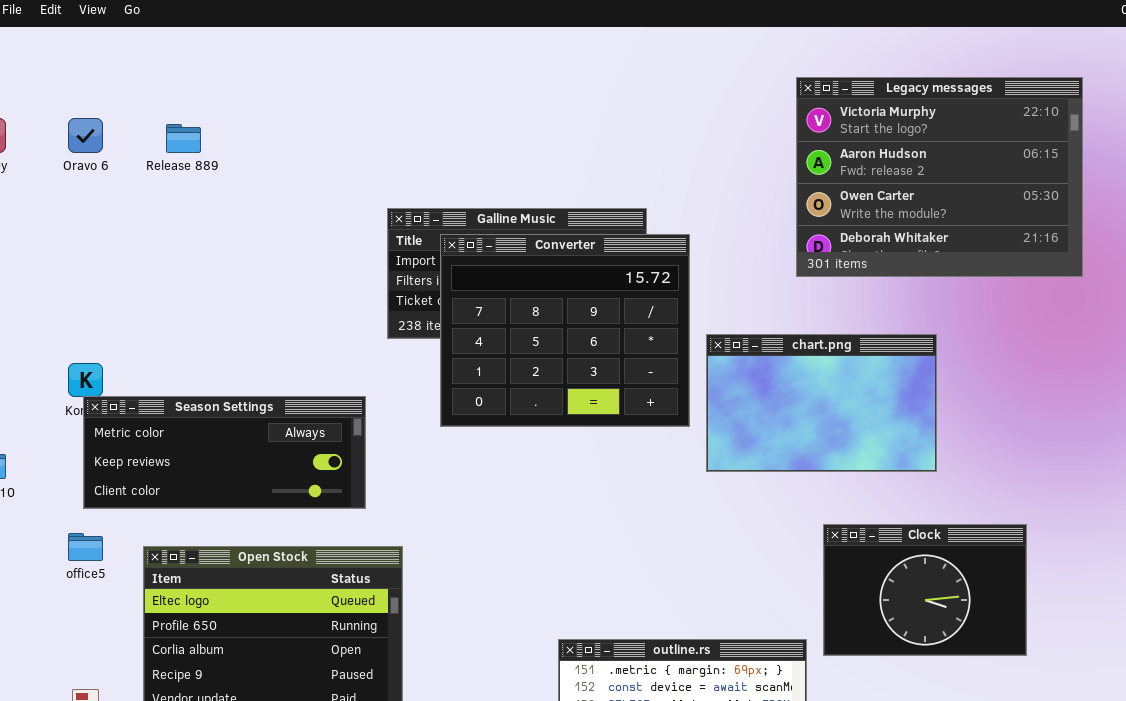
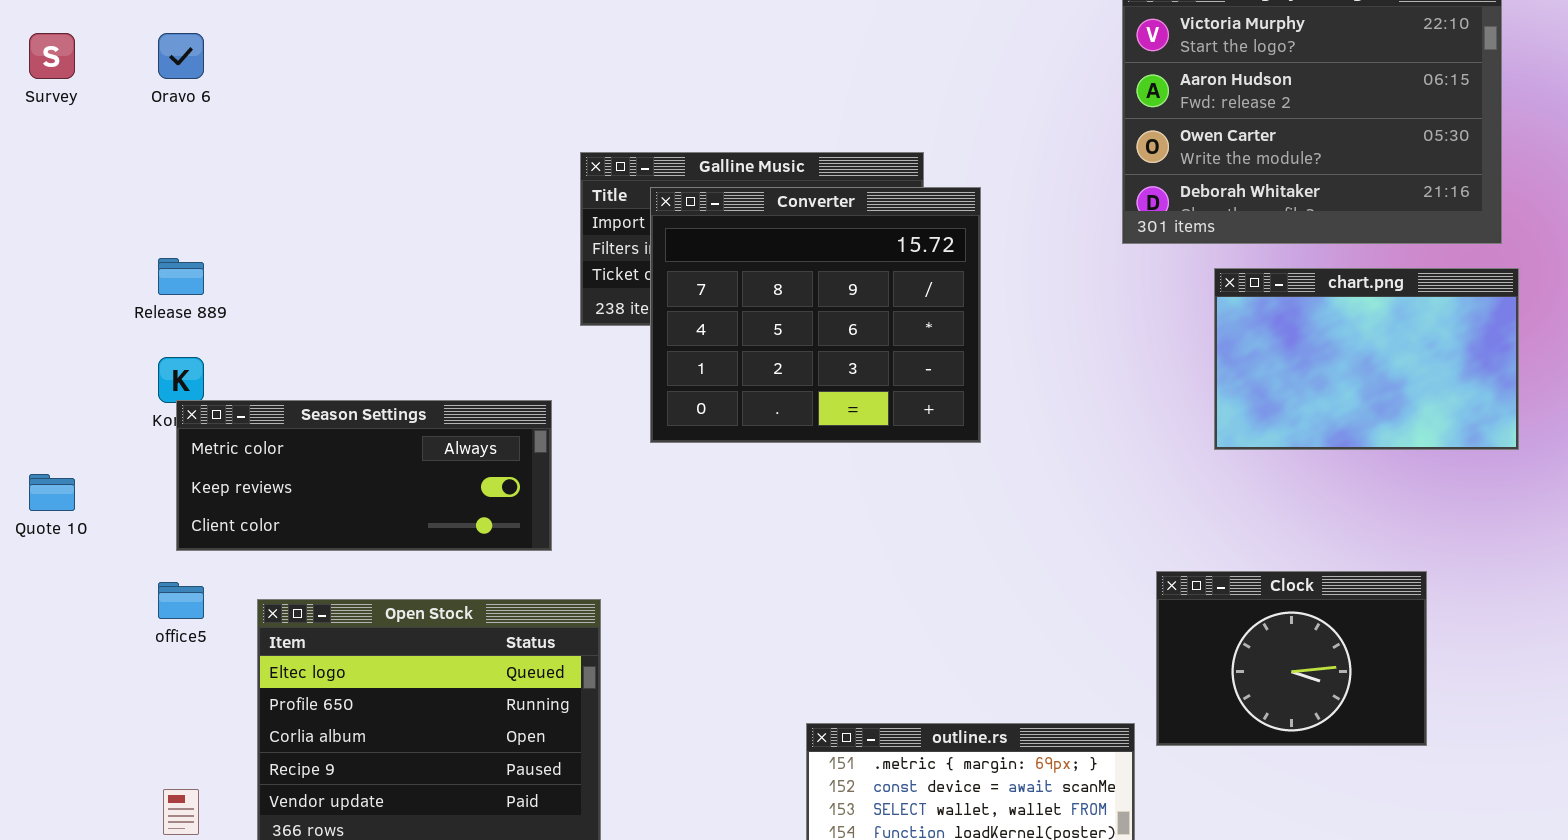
Release 889: [166,124,201,153] -> [158,258,204,295], moved
chart.png: [706,334,937,472] -> [1214,268,1519,450], moved

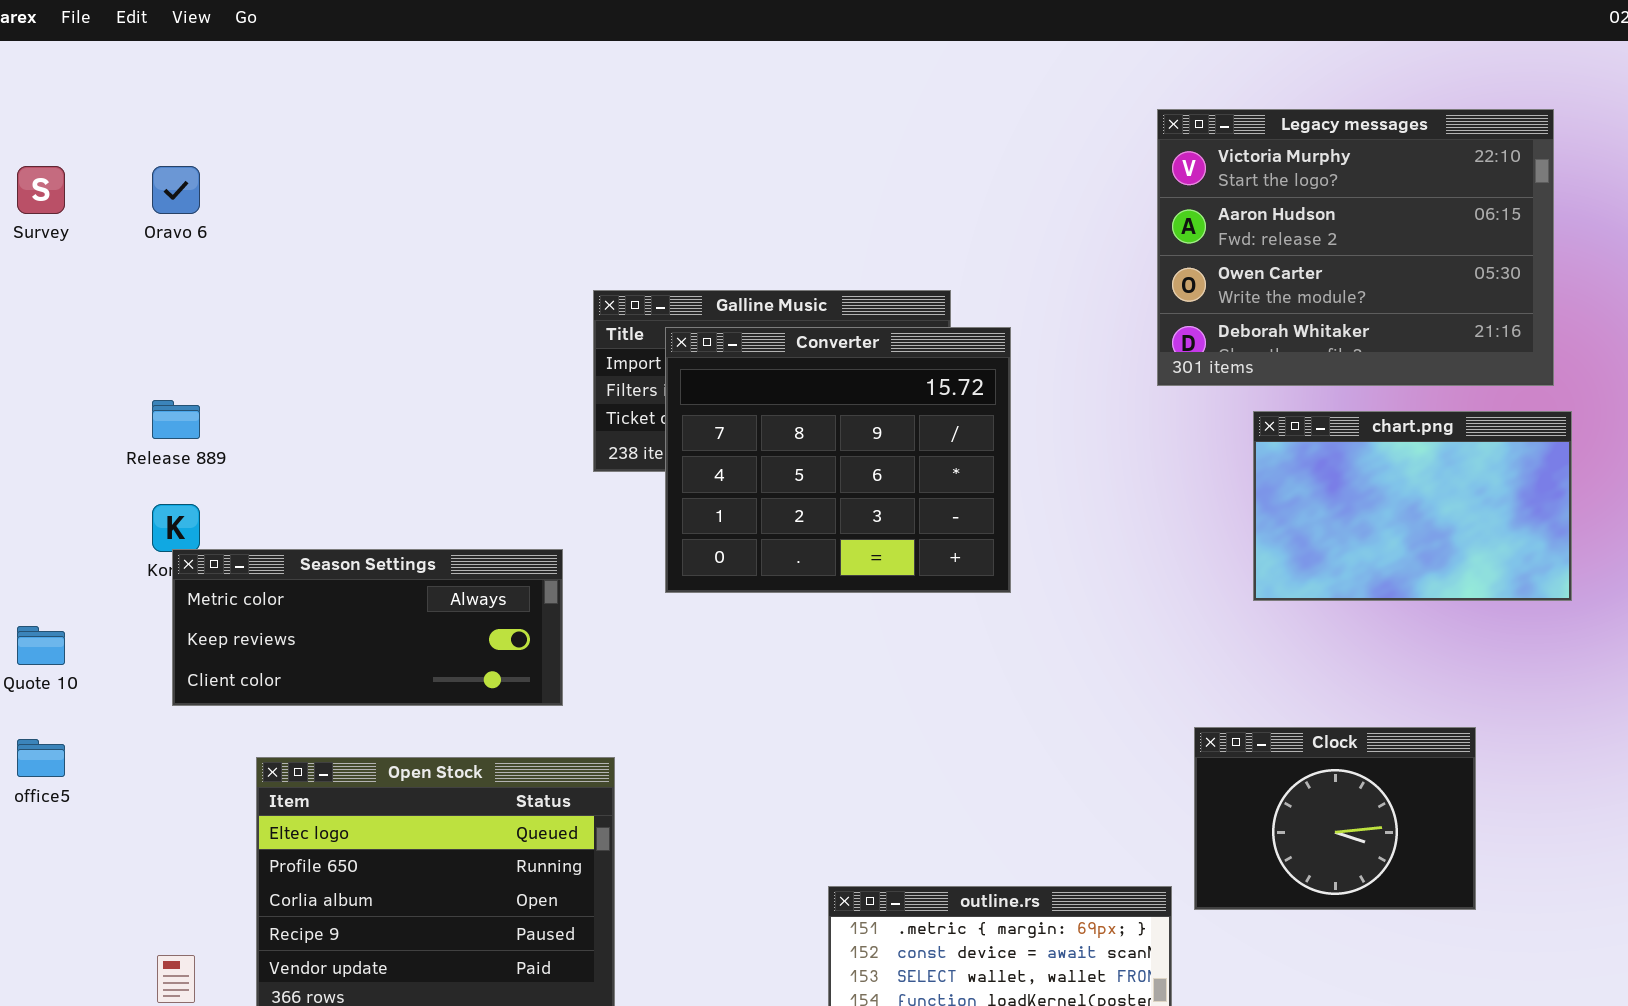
office5: [158,582,204,619] -> [17,739,65,777], moved

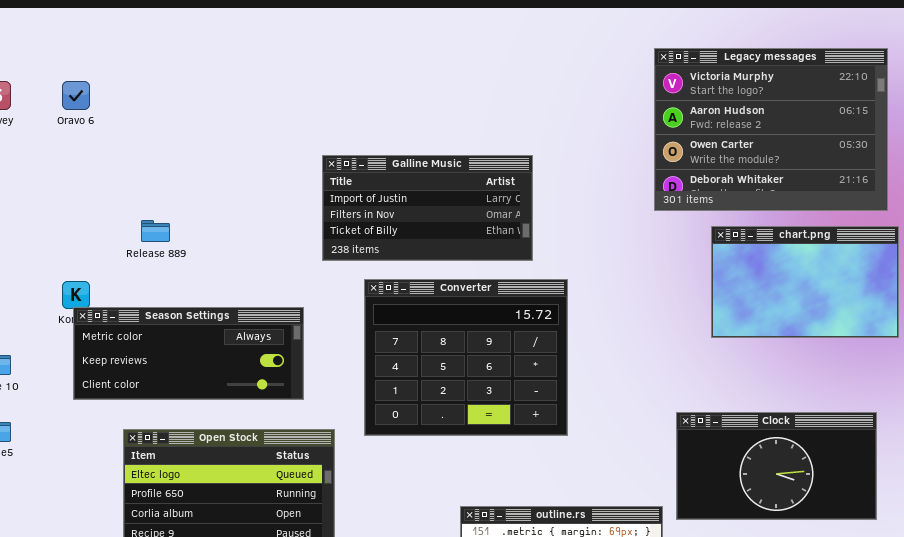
Converter: [665,327,1011,593] -> [364,279,568,436], moved
Release 889: [152,400,200,439] -> [141,220,170,242], moved
Clock: [1194,727,1476,910] -> [676,412,877,520], resized

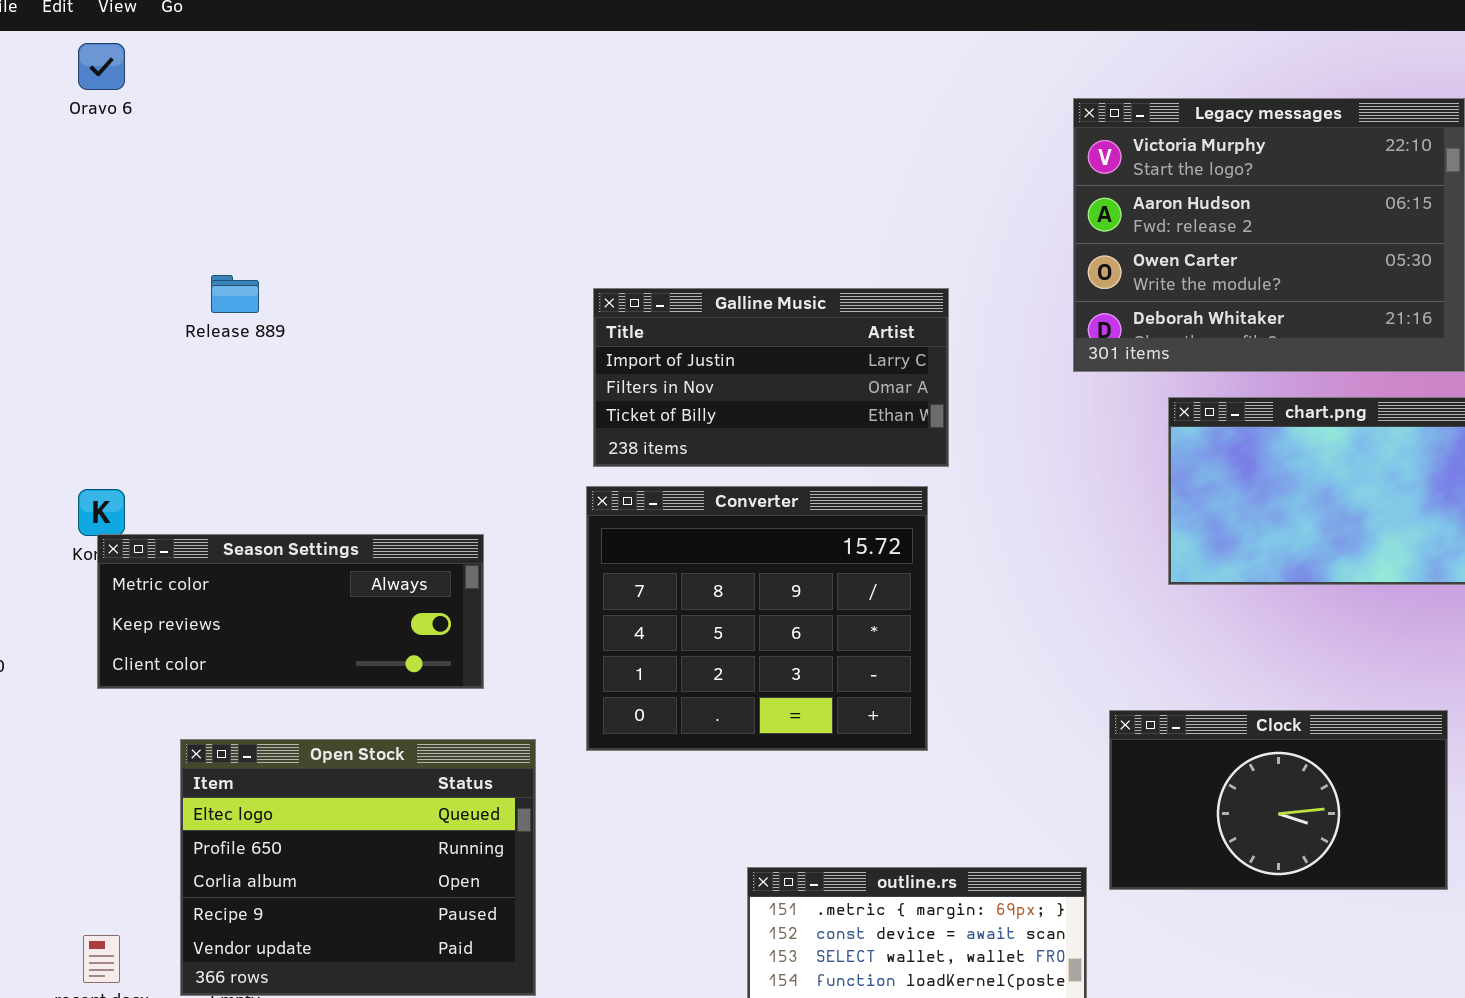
Oravo 6: [62,81,90,110] -> [78,43,125,90], moved
Galline Music: [322,155,533,261] -> [593,288,949,467], moved
Release 889: [141,220,170,242] -> [211,275,259,313], moved

